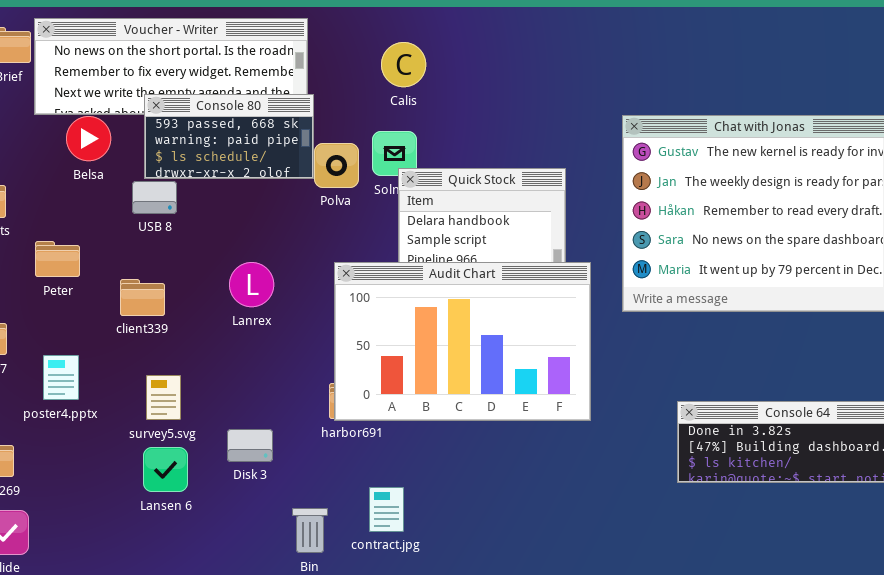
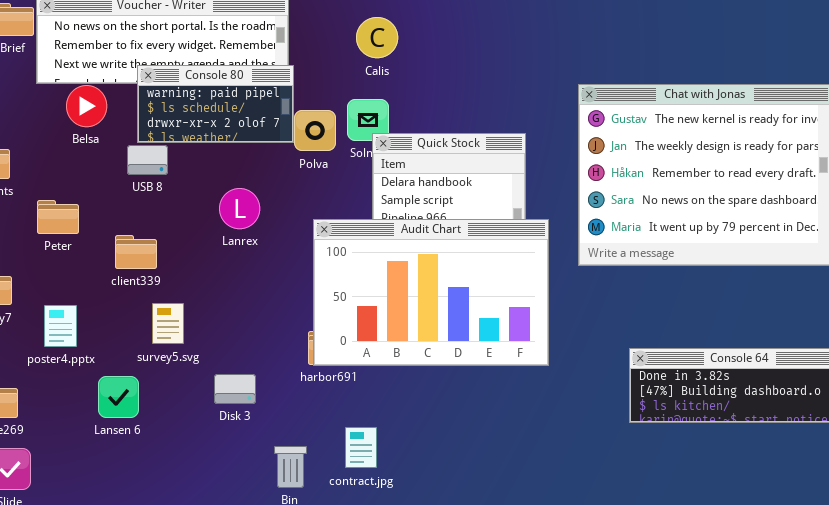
Console 80: [144,94,314,179] -> [137,65,294,143], scrolled down 1 row
Lanrex: [229,262,274,307] -> [219,188,260,229], moved
survey5.svg: [146,375,181,420] -> [152,303,184,344], moved
Lansen 6: [143,447,188,492] -> [98,376,139,418], moved

